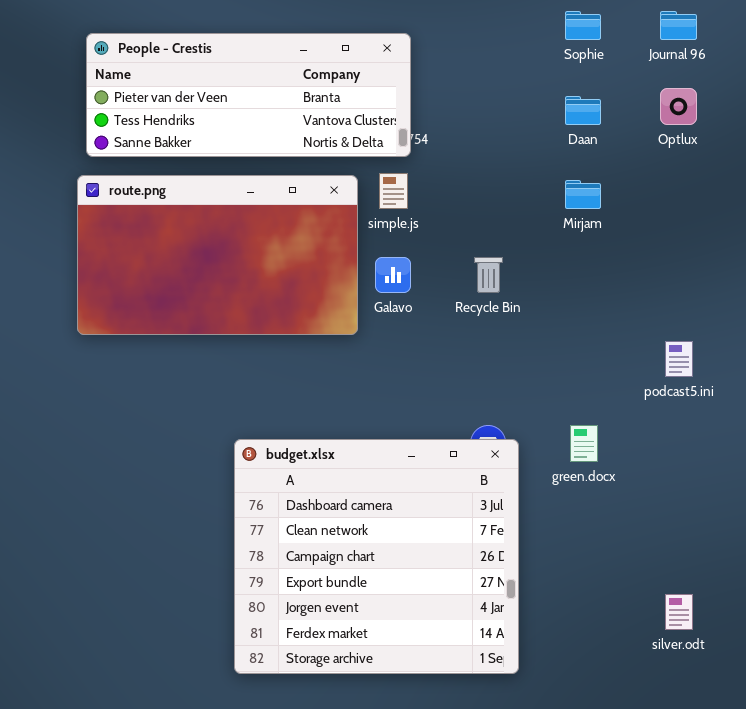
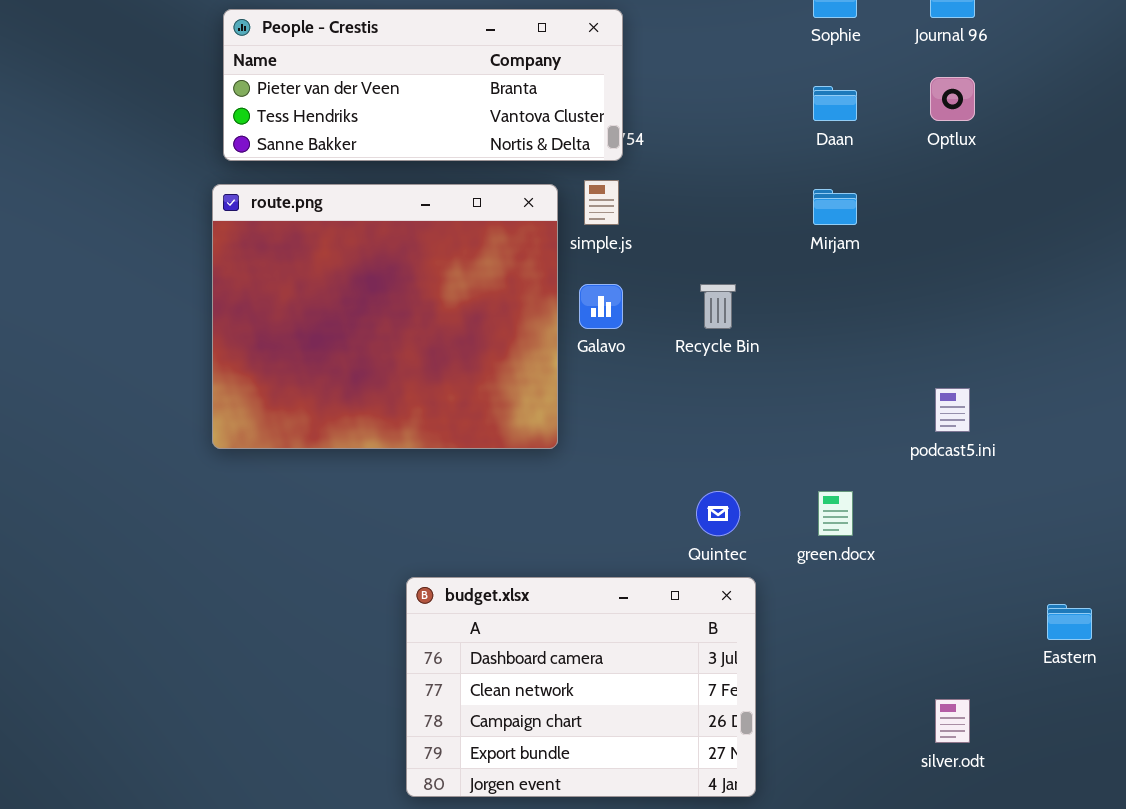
route.png: [77,175,358,335] -> [212,184,558,449], resized
budget.xlsx: [234,439,519,674] -> [406,577,756,797], resized

